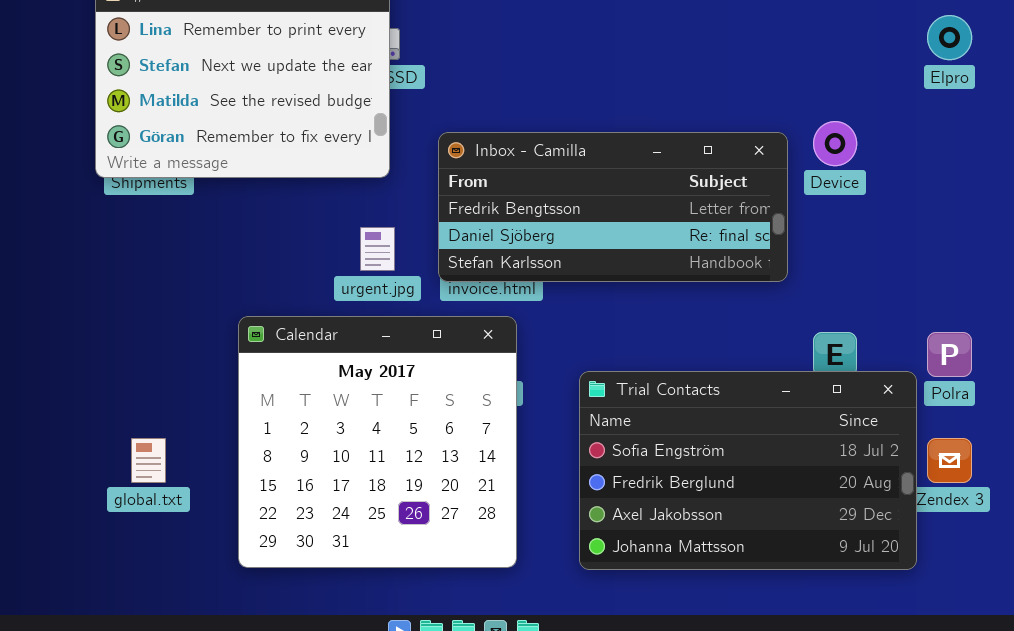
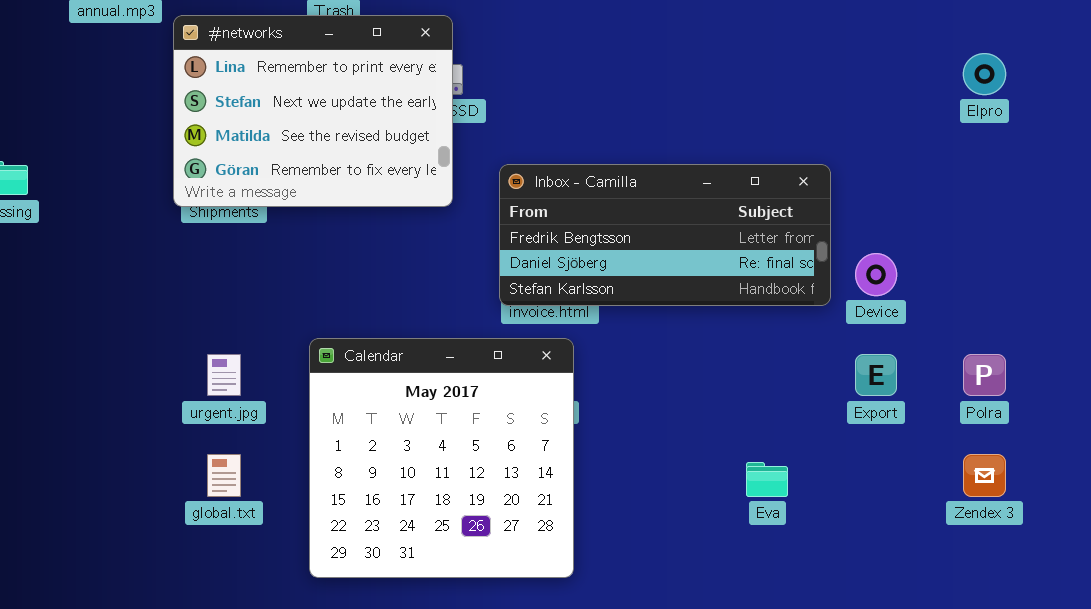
Device: [813,121,857,166] -> [855,253,897,296], moved
urgent.jpg: [360,227,395,271] -> [207,354,241,396], moved
Trial Contacts: [579,371,917,570] -> none, closed

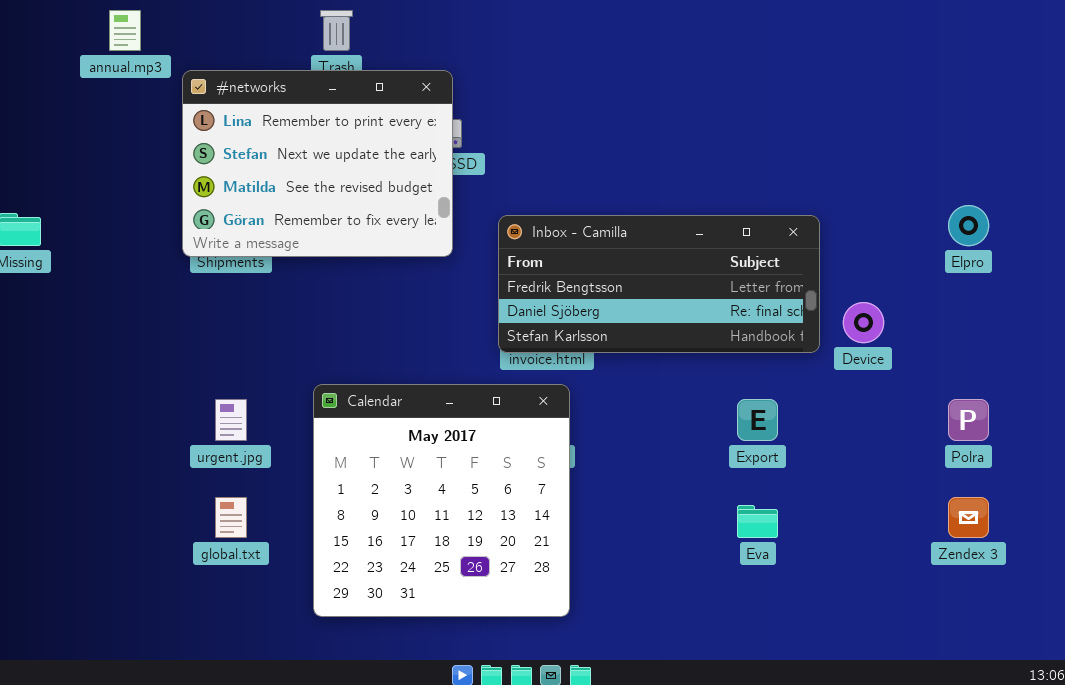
Elpro: [963,53,1006,95] -> [948,205,989,246], moved
Export: [855,354,897,396] -> [737,399,778,441], moved

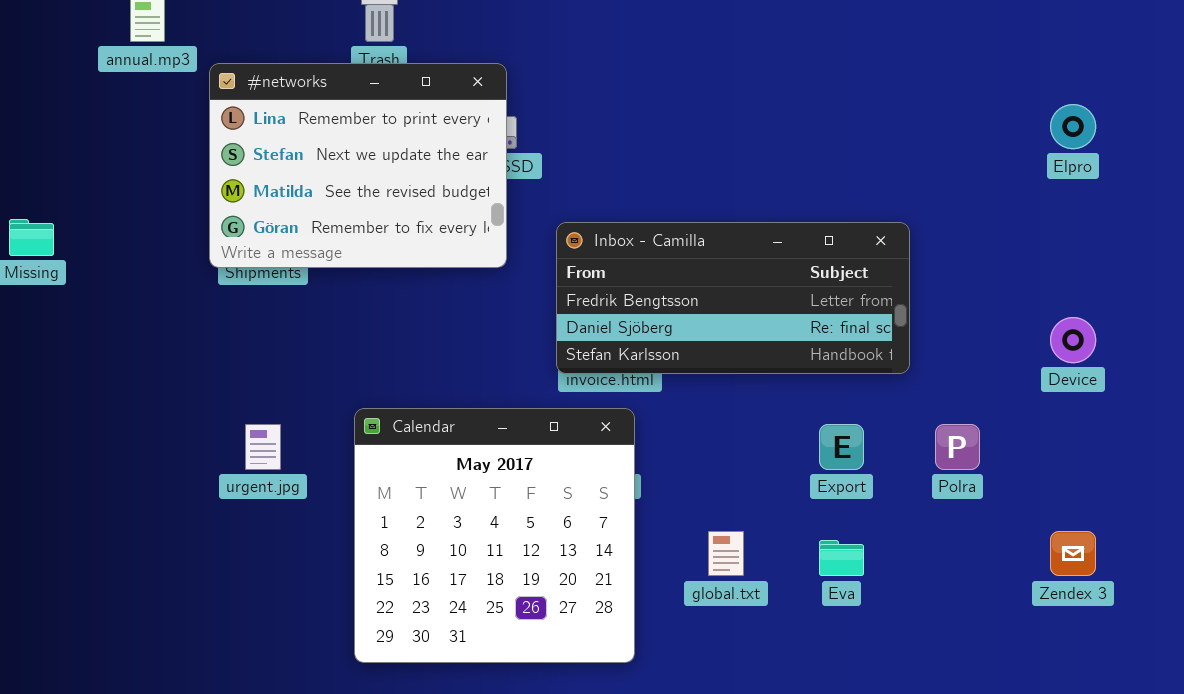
Elpro: [948,205,989,246] -> [1050,104,1096,149], moved
Device: [843,302,884,343] -> [1050,317,1096,363], moved
Polra: [948,399,989,441] -> [935,424,980,470], moved
global.txt: [215,497,247,538] -> [708,531,744,576], moved

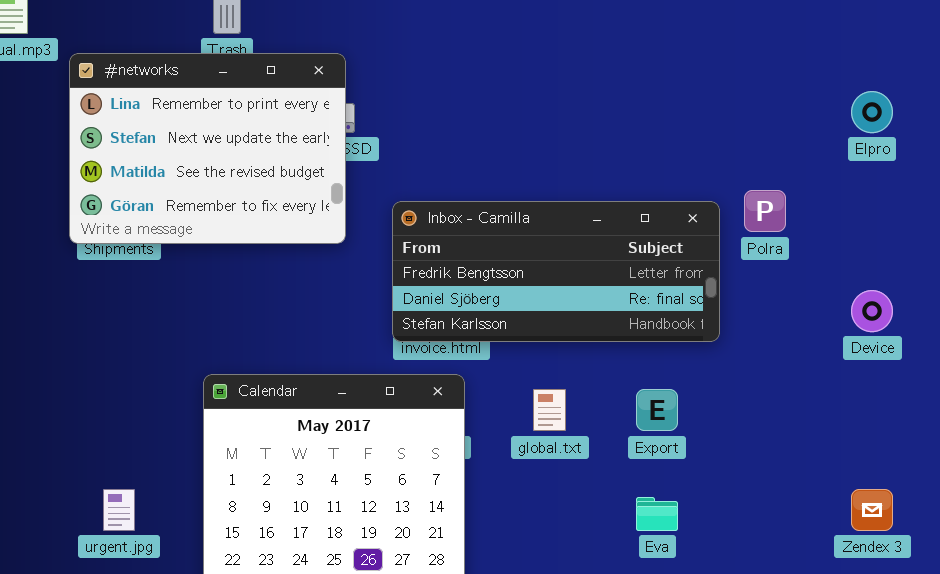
urgent.jpg: [245,424,281,470] -> [103,489,135,531], moved
Polra: [935,424,980,470] -> [744,190,786,232], moved
global.txt: [708,531,744,576] -> [533,389,566,431], moved

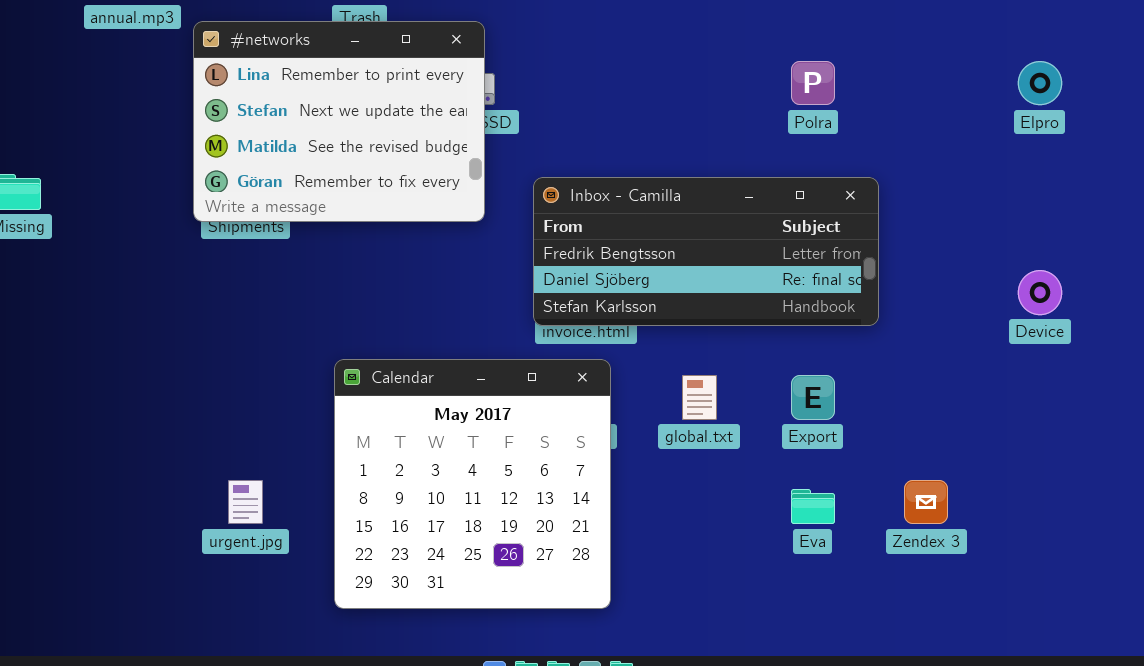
Polra: [744,190,786,232] -> [791,61,835,105], moved
Zendex 3: [851,489,893,531] -> [904,480,948,524], moved

